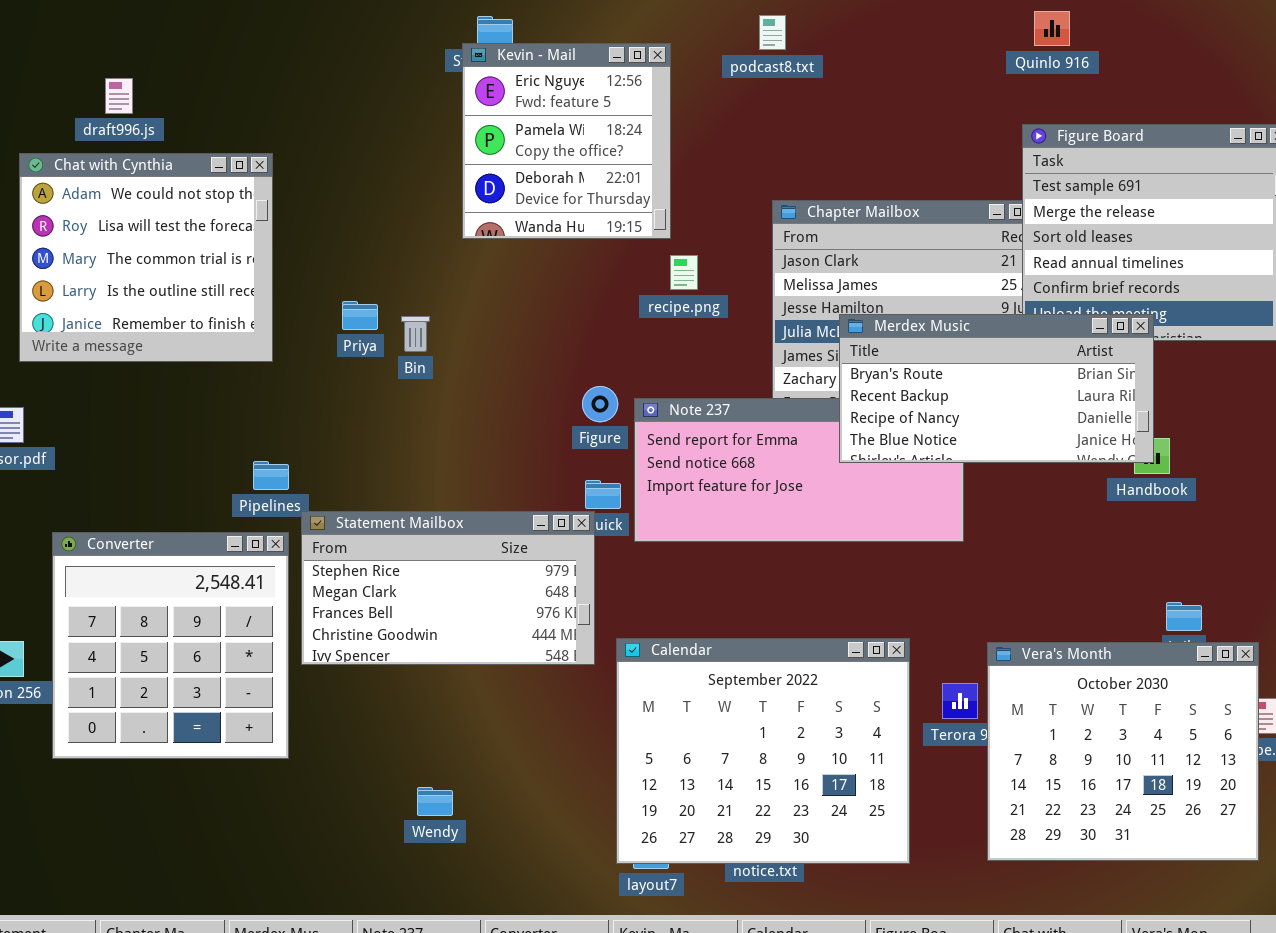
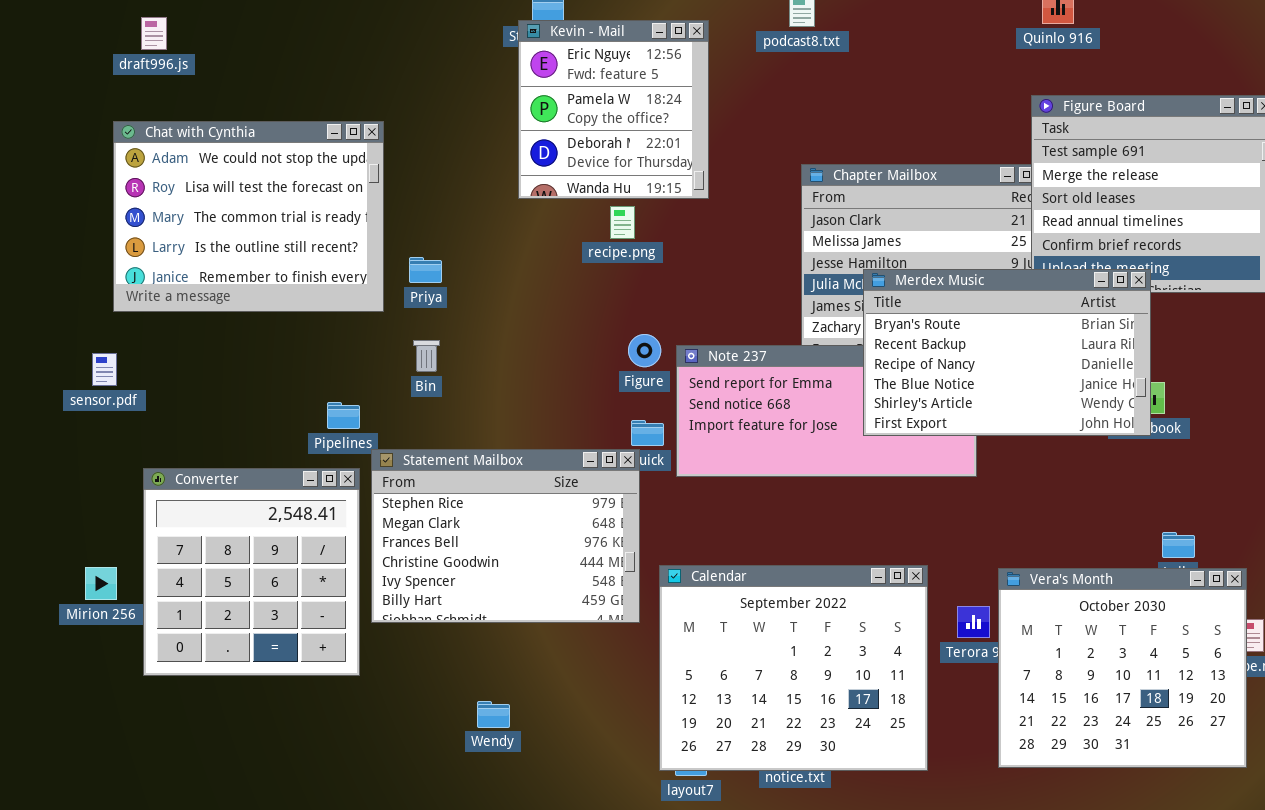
draft996.js: [105,78,133,114] -> [141,17,167,50], moved
Chat with Cynthia: [19,153,273,362] -> [113,121,384,312], resized
recipe.png: [670,255,698,290] -> [610,206,635,239], moved
Merdex Music: [839,314,1154,463] -> [863,269,1151,436], resized
Bin: [401,316,430,352] -> [413,340,440,372], moved
Statement Mailbox: [301,511,595,665] -> [371,449,640,623], resized

